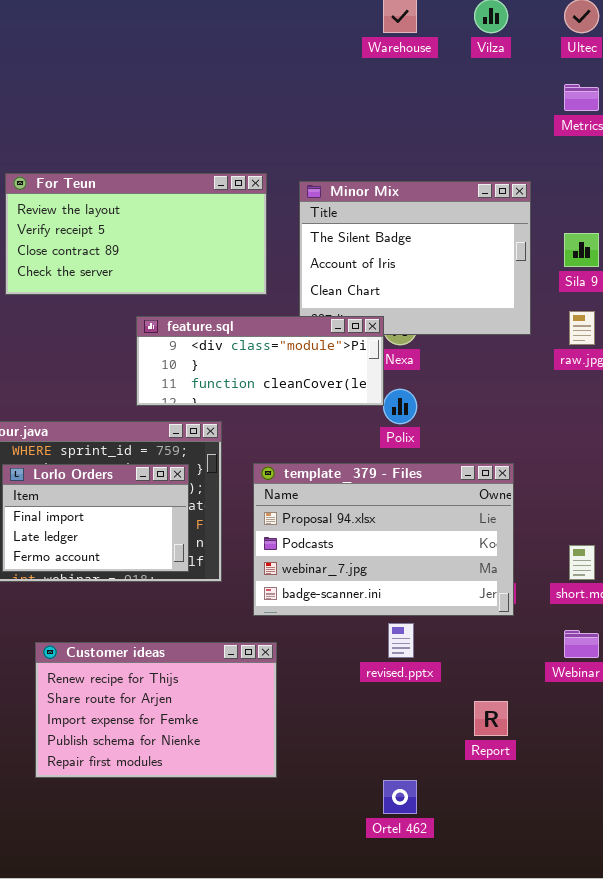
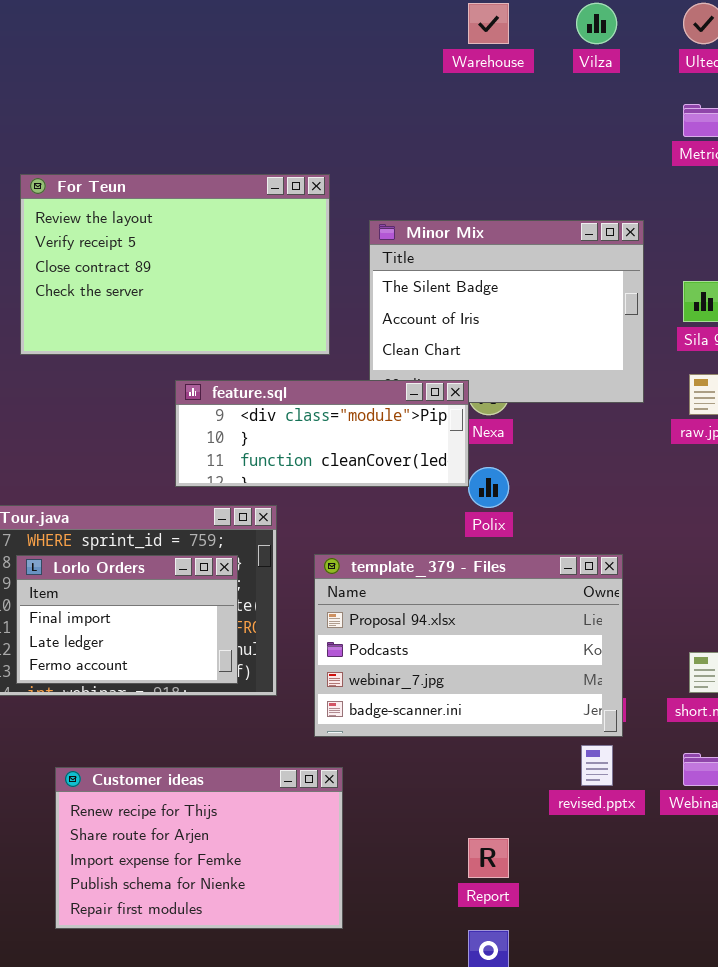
For Teun: [5,173,267,295] -> [20,174,330,355], resized
revised.pptx: [388,623,414,658] -> [581,745,613,786], moved
Report: [474,701,508,736] -> [468,838,509,878], moved

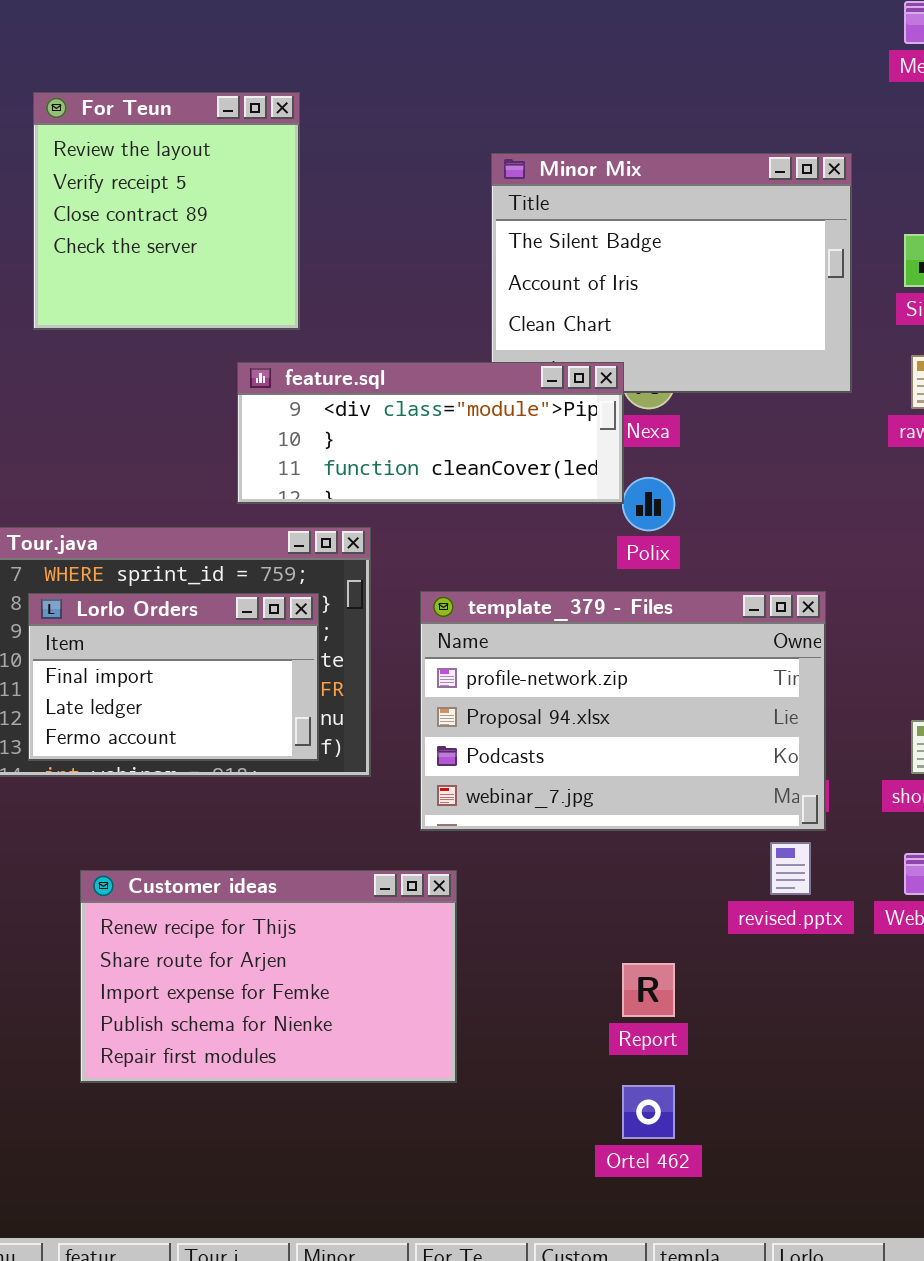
For Teun: [20,174,330,355] -> [33,92,300,330], resized
template_379 - Files: [314,554,623,737] -> [420,591,826,831], scrolled up 1 row

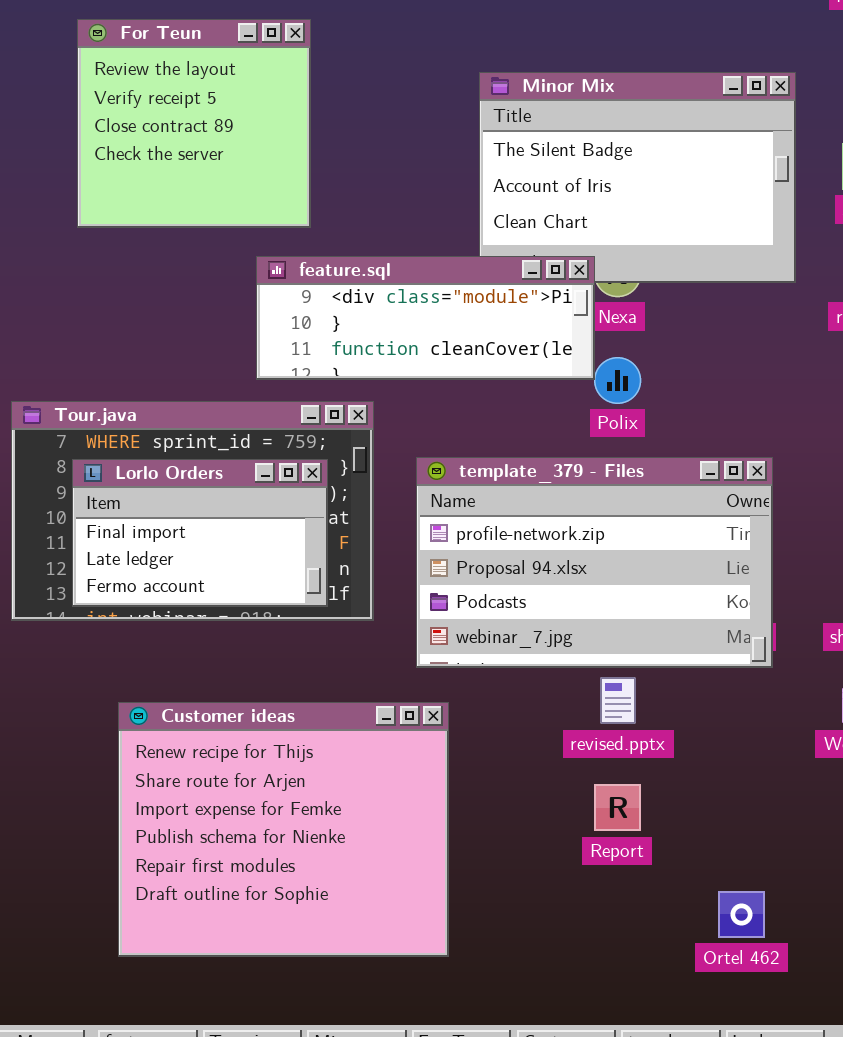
revised.pptx: [770,842,811,895] -> [600,677,636,724], moved
Customer ideas: [80,870,457,1083] -> [118,702,449,957], resized
Ortel 462: [622,1085,675,1139] -> [718,891,765,938], moved

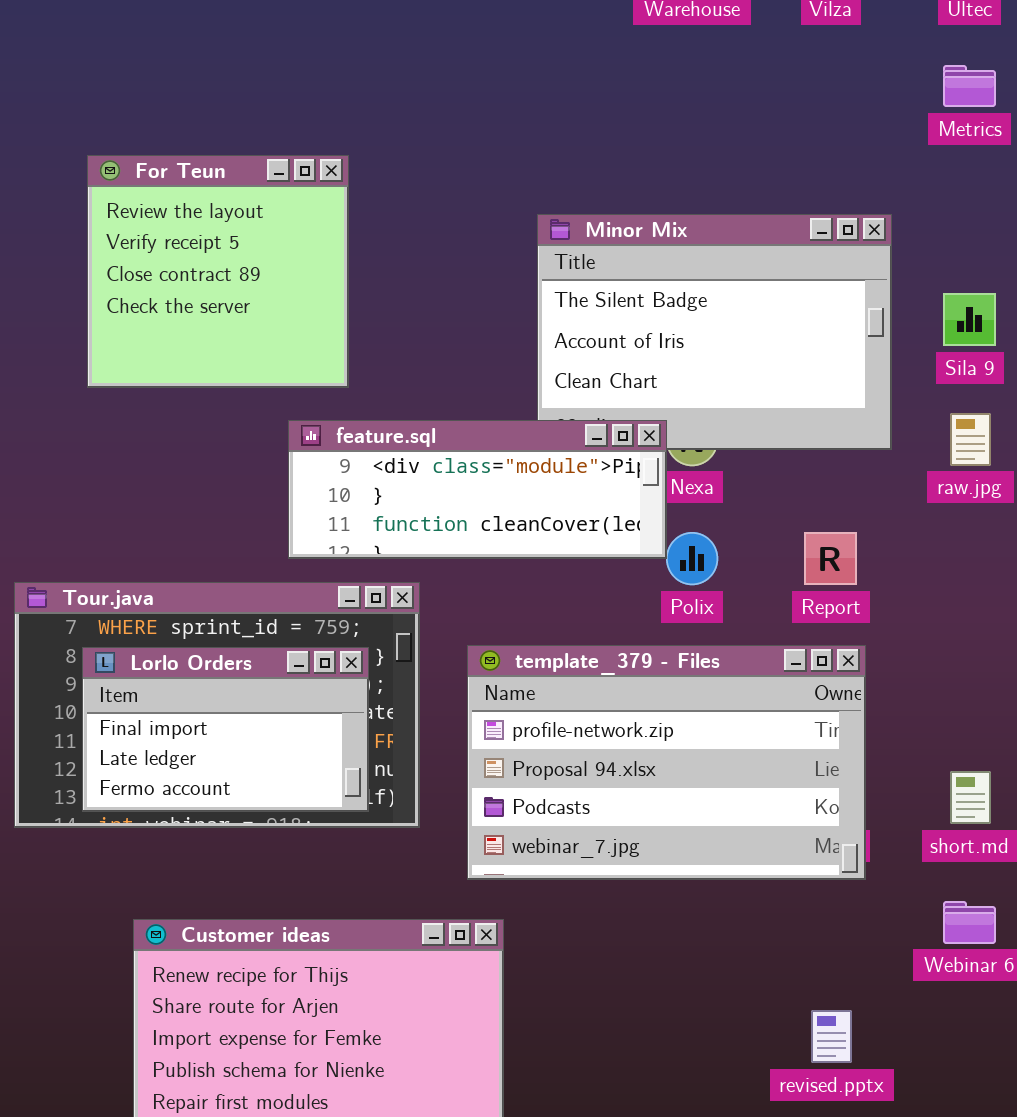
revised.pptx: [600,677,636,724] -> [811,1010,852,1063], moved
Report: [594,784,641,831] -> [804,532,857,585], moved

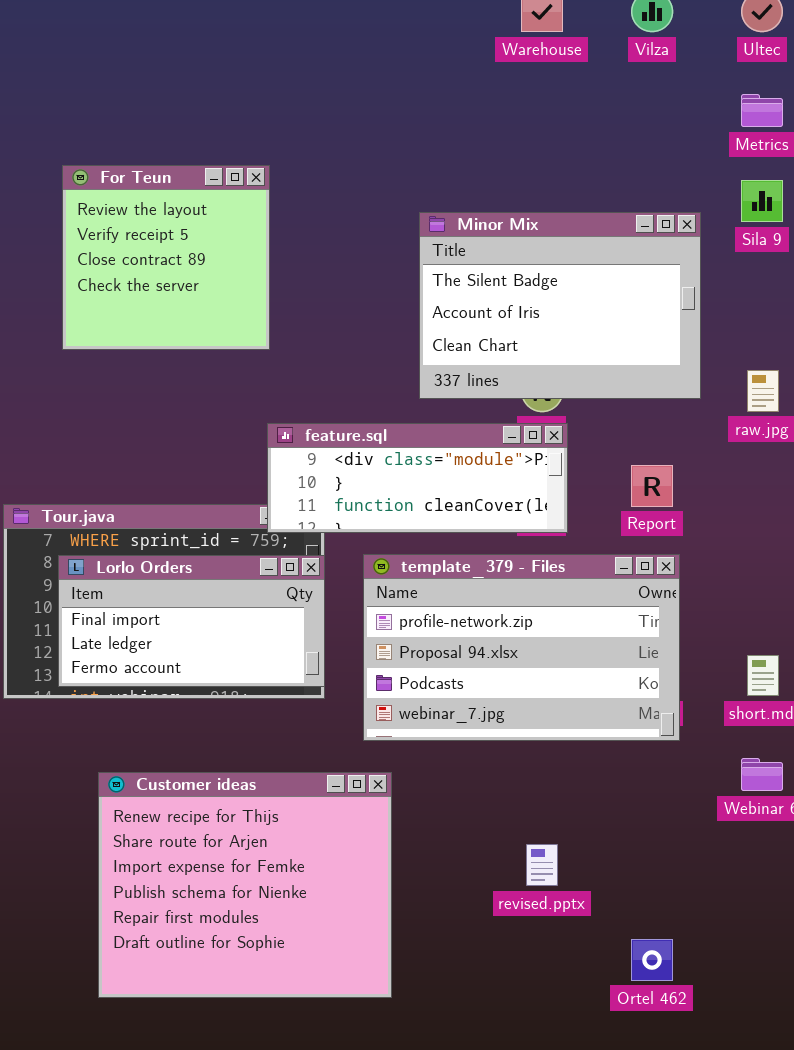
Sila 9: [943,293,996,346] -> [741,180,783,222], moved
feature.sql: [288,420,667,559] -> [267,423,568,533], moved
Lorlo Orders: [82,647,369,812] -> [58,555,325,687], resized
revised.pptx: [811,1010,852,1063] -> [526,844,558,886], moved

